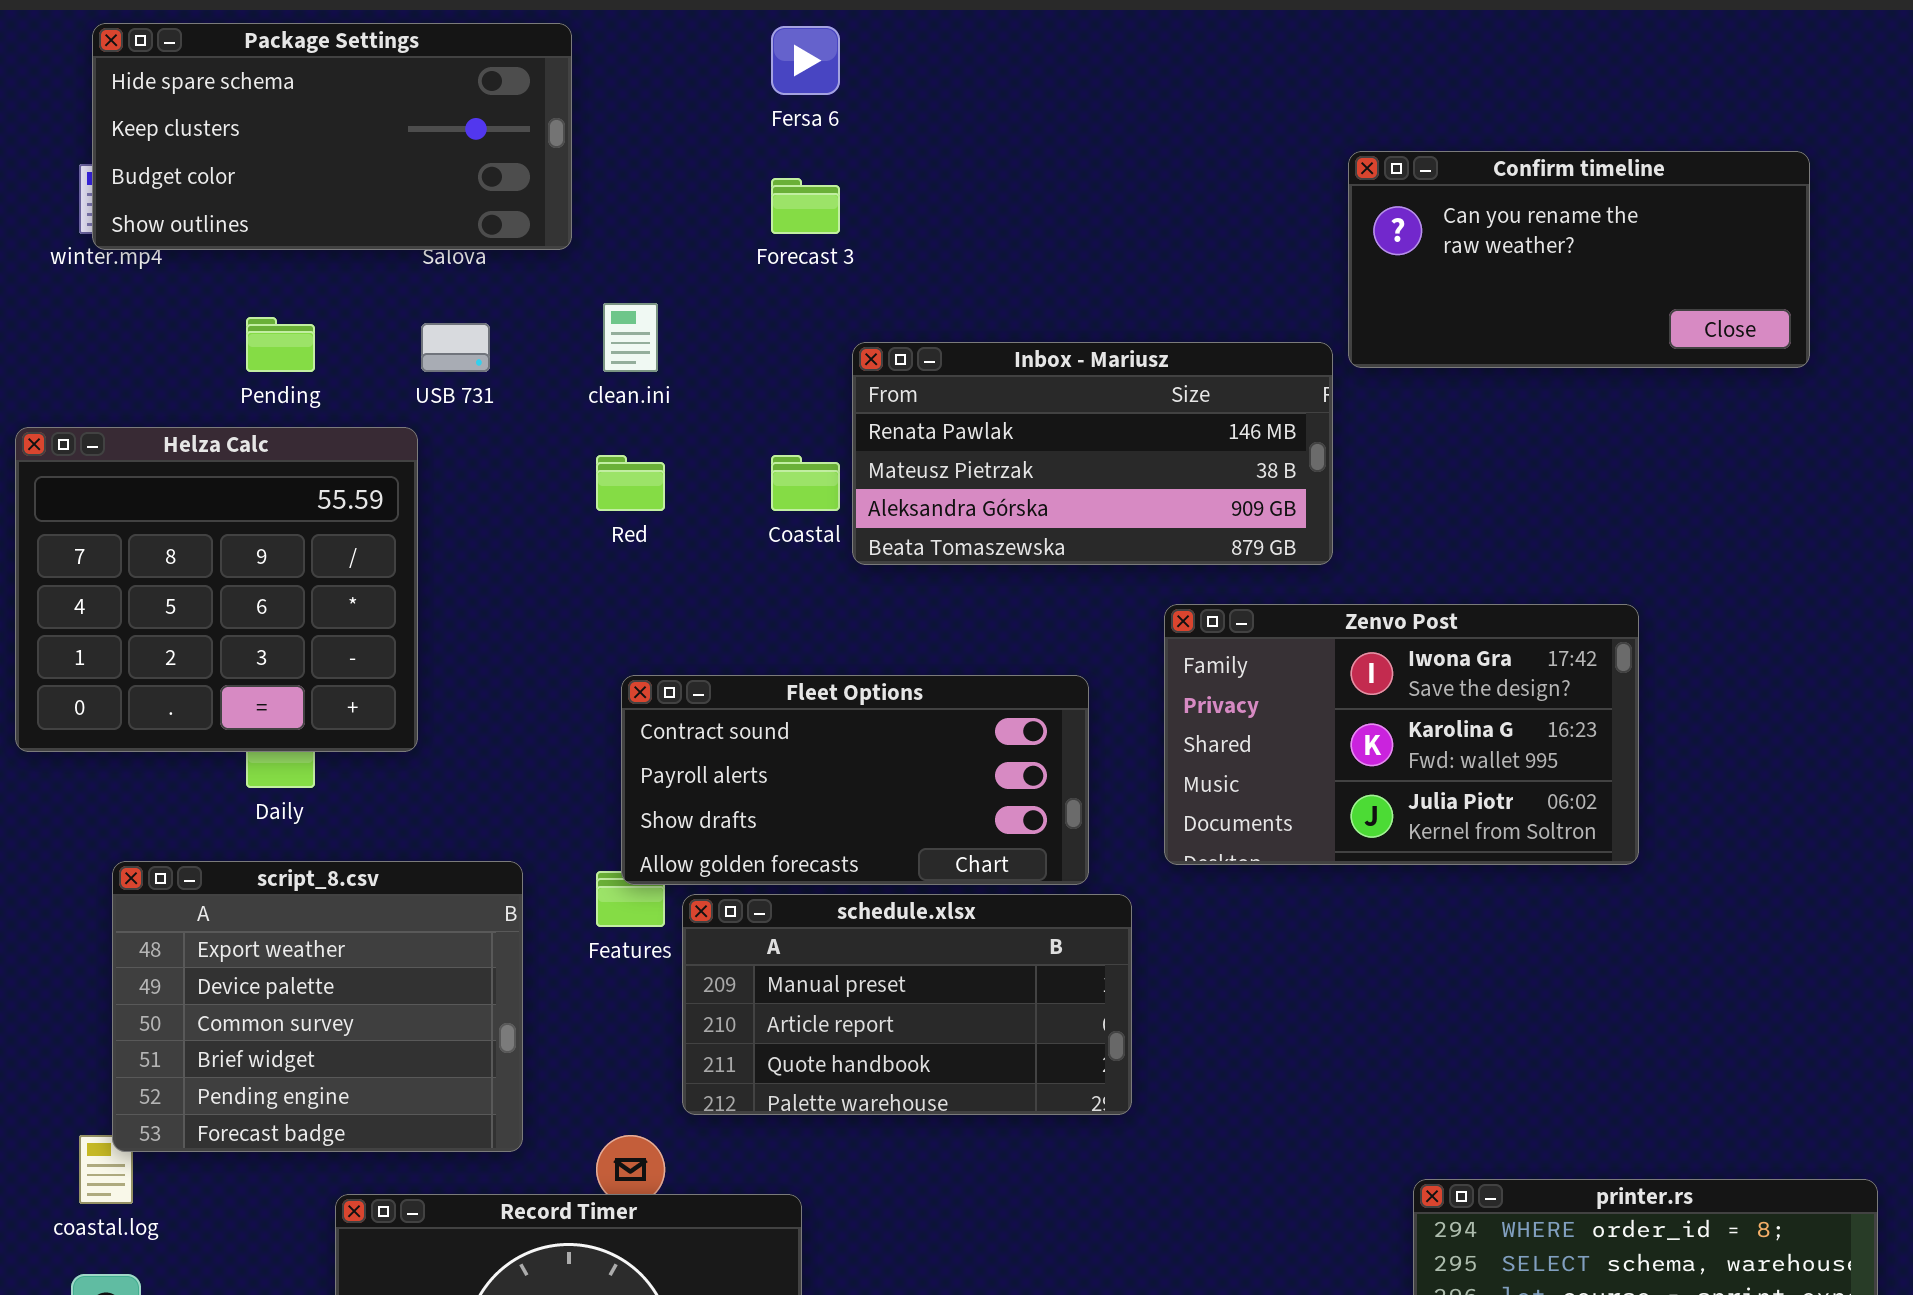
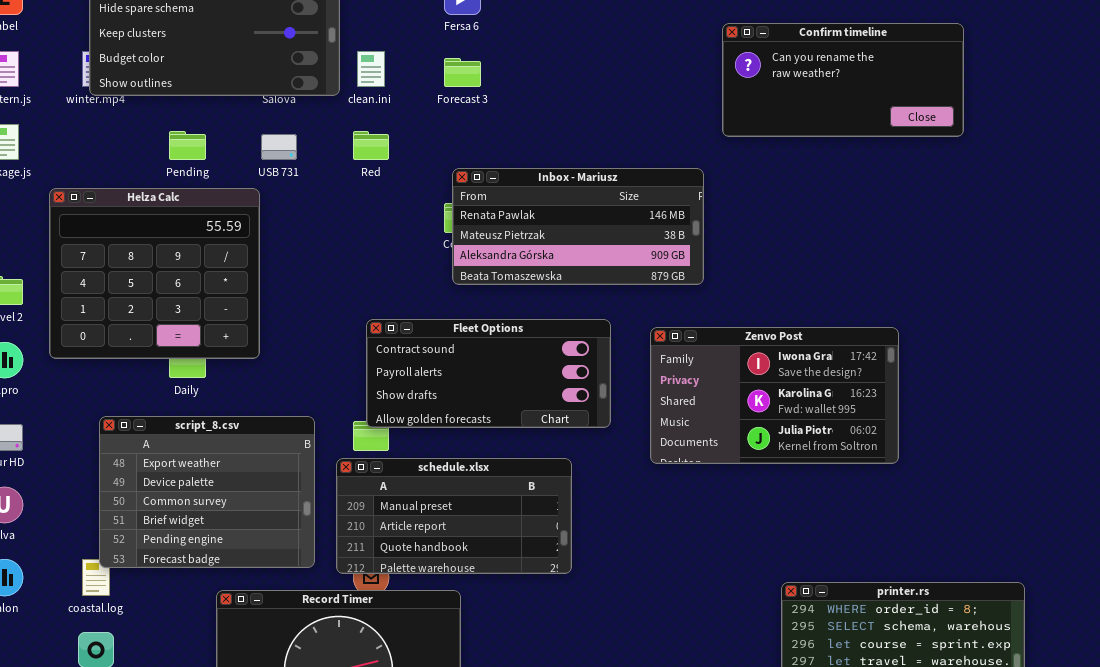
Confirm timeline: [1348,151,1810,368] -> [722,23,964,137], moved
clean.ini: [603,303,658,372] -> [357,51,385,87], moved
Inbox - Mariusz: [852,342,1333,565] -> [452,168,704,285], moved
Red: [596,455,665,511] -> [353,131,389,160], moved
Zenvo Post: [1164,604,1639,865] -> [650,327,899,464], moved
schedule.xlsx: [682,894,1132,1115] -> [336,458,572,574], moved

